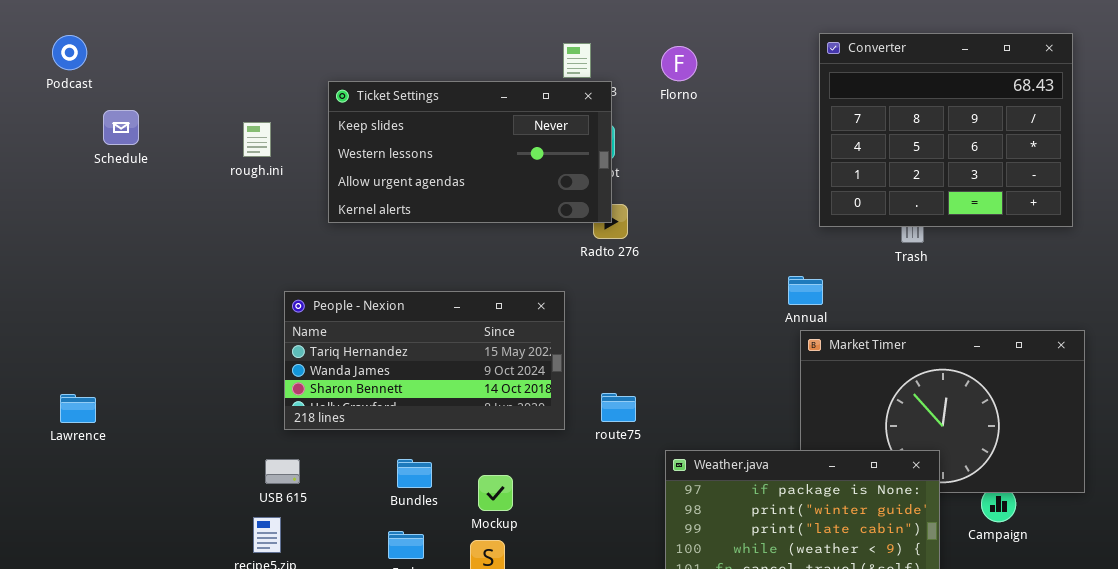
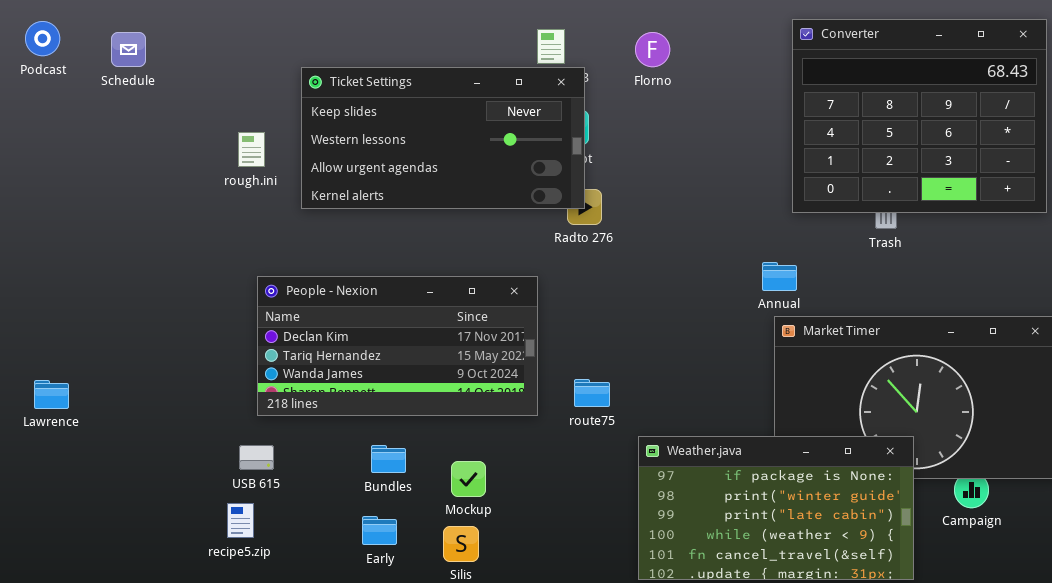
Schedule: [103,110,139,145] -> [111,32,146,67], moved
rough.ini: [243,122,271,157] -> [238,132,265,167], moved
People - Nexion: [284,291,565,430] -> [257,276,538,416], scrolled up 1 row

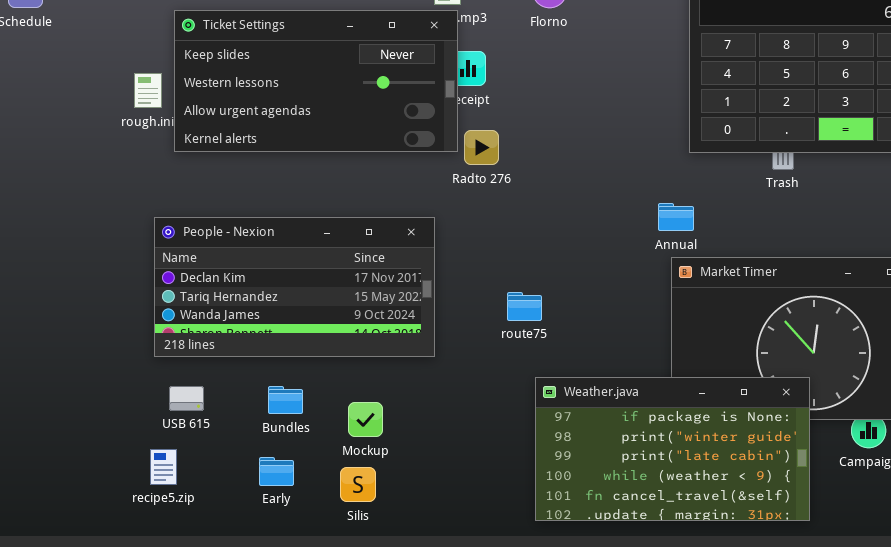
Ticket Settings: [301,67,585,209] -> [174,10,458,152], moved
route75: [574,379,610,407] -> [507,292,542,321], moved
USB 615: [239,445,274,470] -> [169,386,204,411], moved
recipe5.zip: [227,503,254,538] -> [150,449,177,485], moved

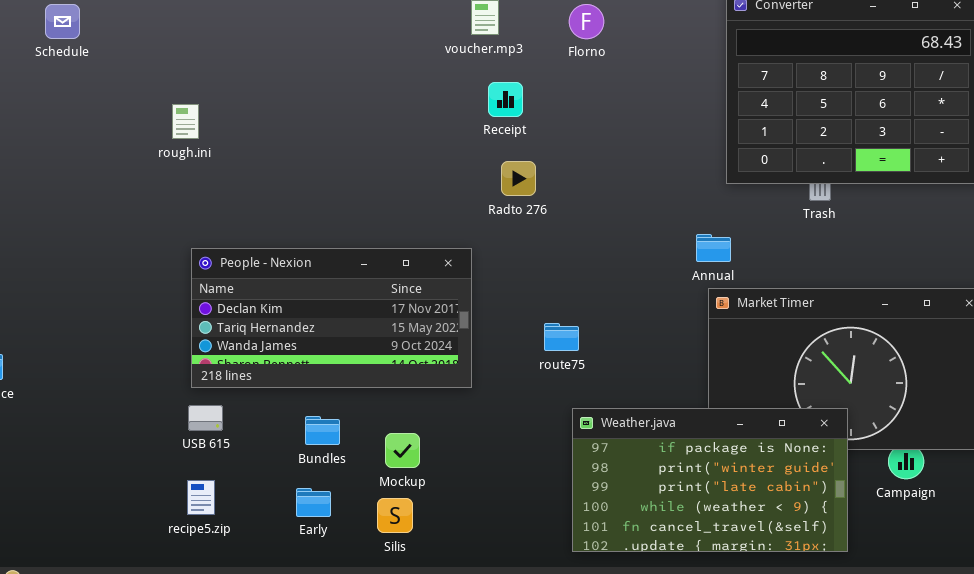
Ticket Settings: [174,10,458,152] -> none, closed
USB 615: [169,386,204,411] -> [188,405,223,431], moved

